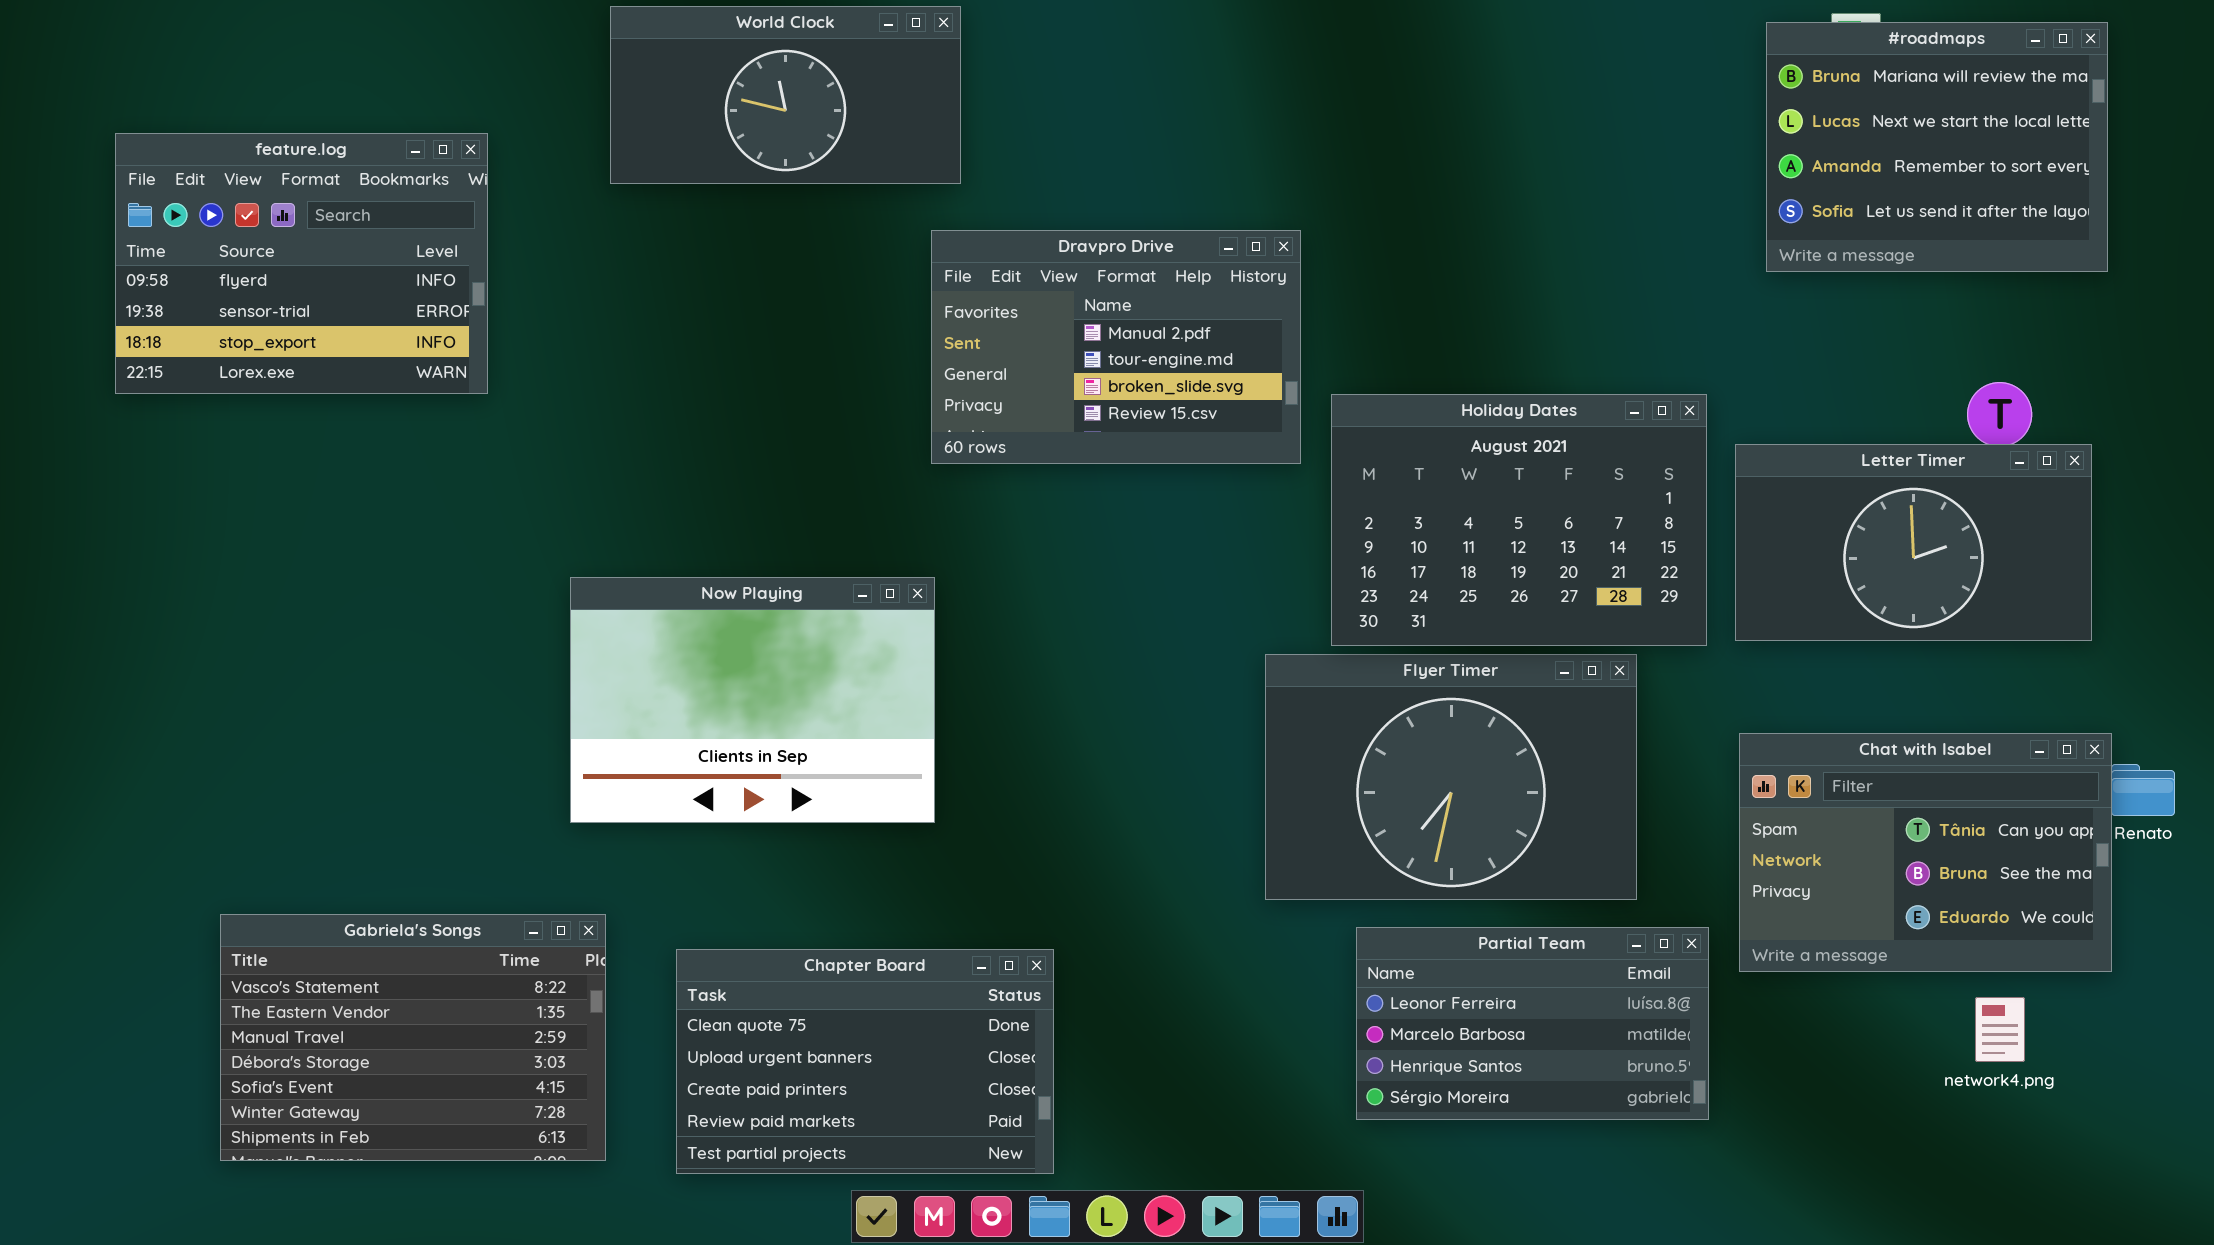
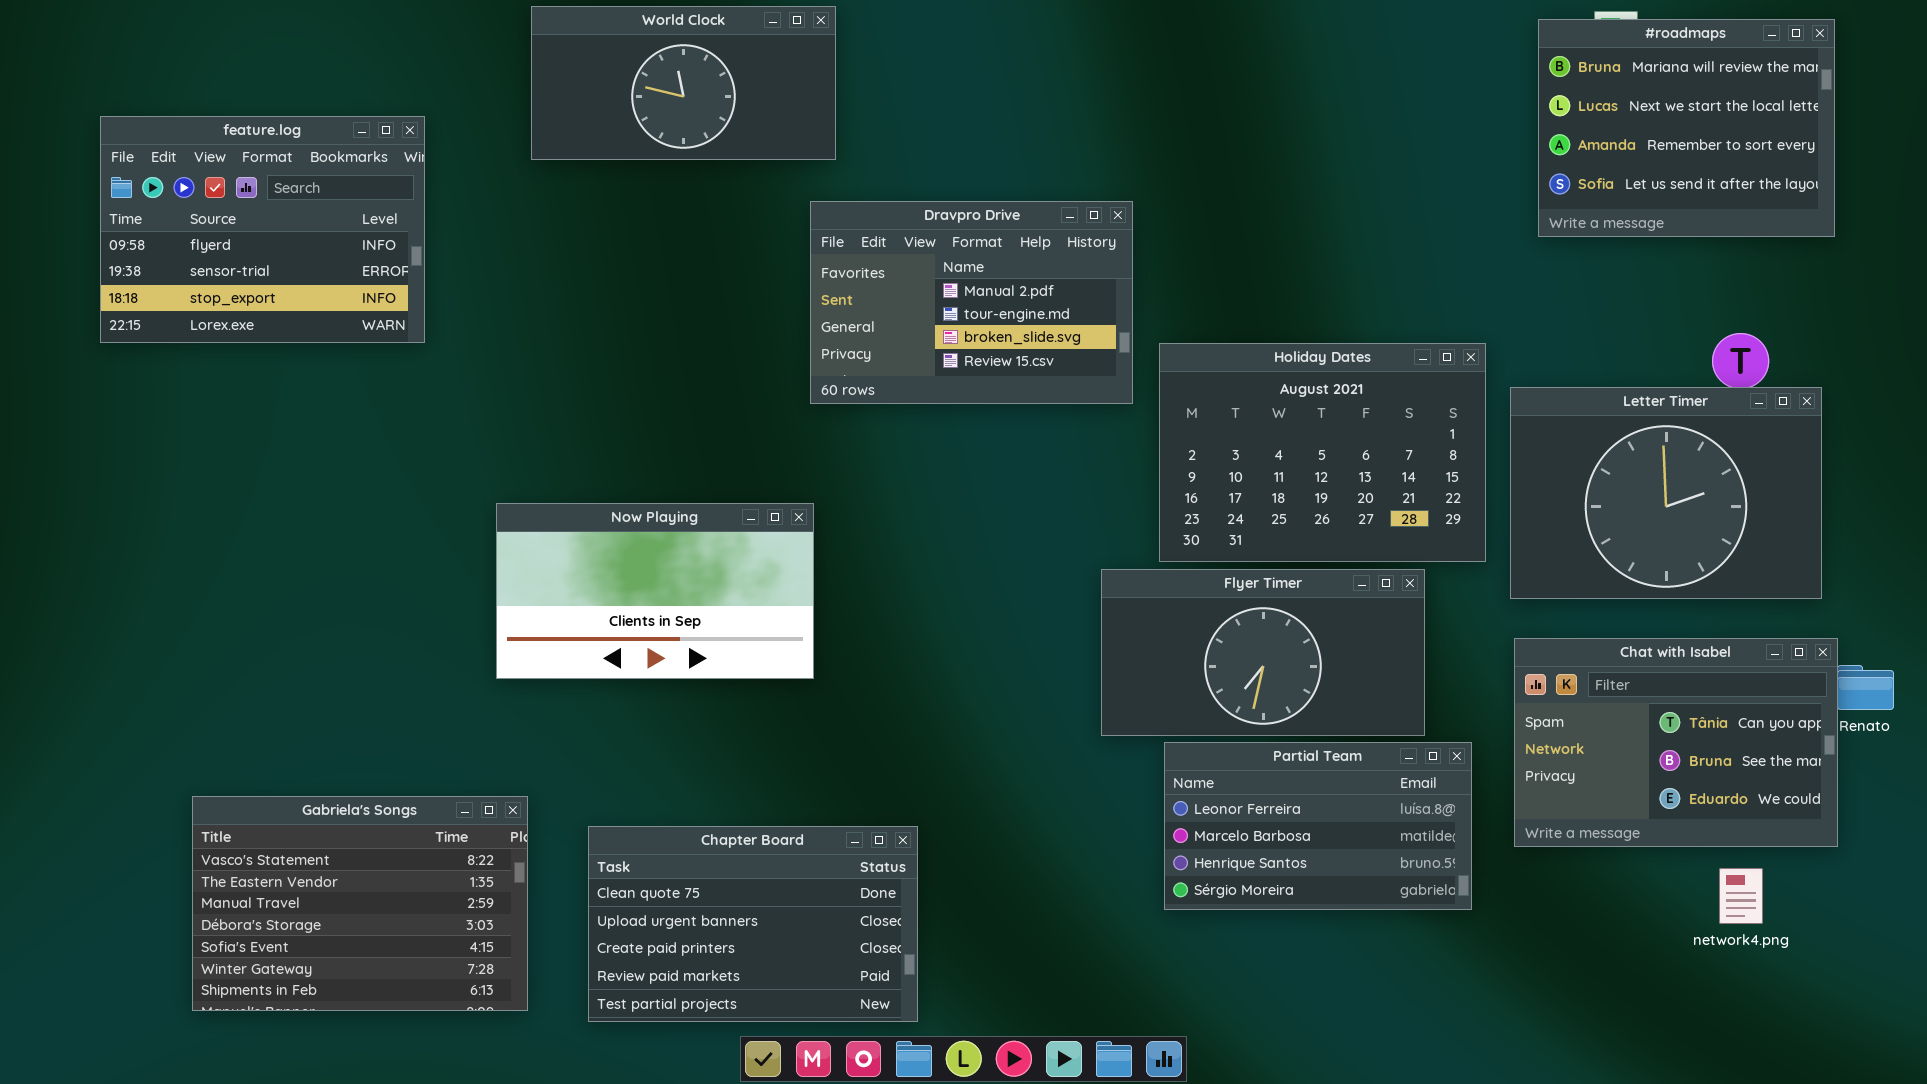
Letter Timer: [1735,444,2092,641] -> [1510,387,1822,599], resized
Now Playing: [570,577,935,823] -> [496,503,814,679], resized
Flyer Timer: [1265,654,1637,900] -> [1101,569,1425,736], resized
Partial Team: [1356,927,1709,1120] -> [1164,742,1472,910], moved

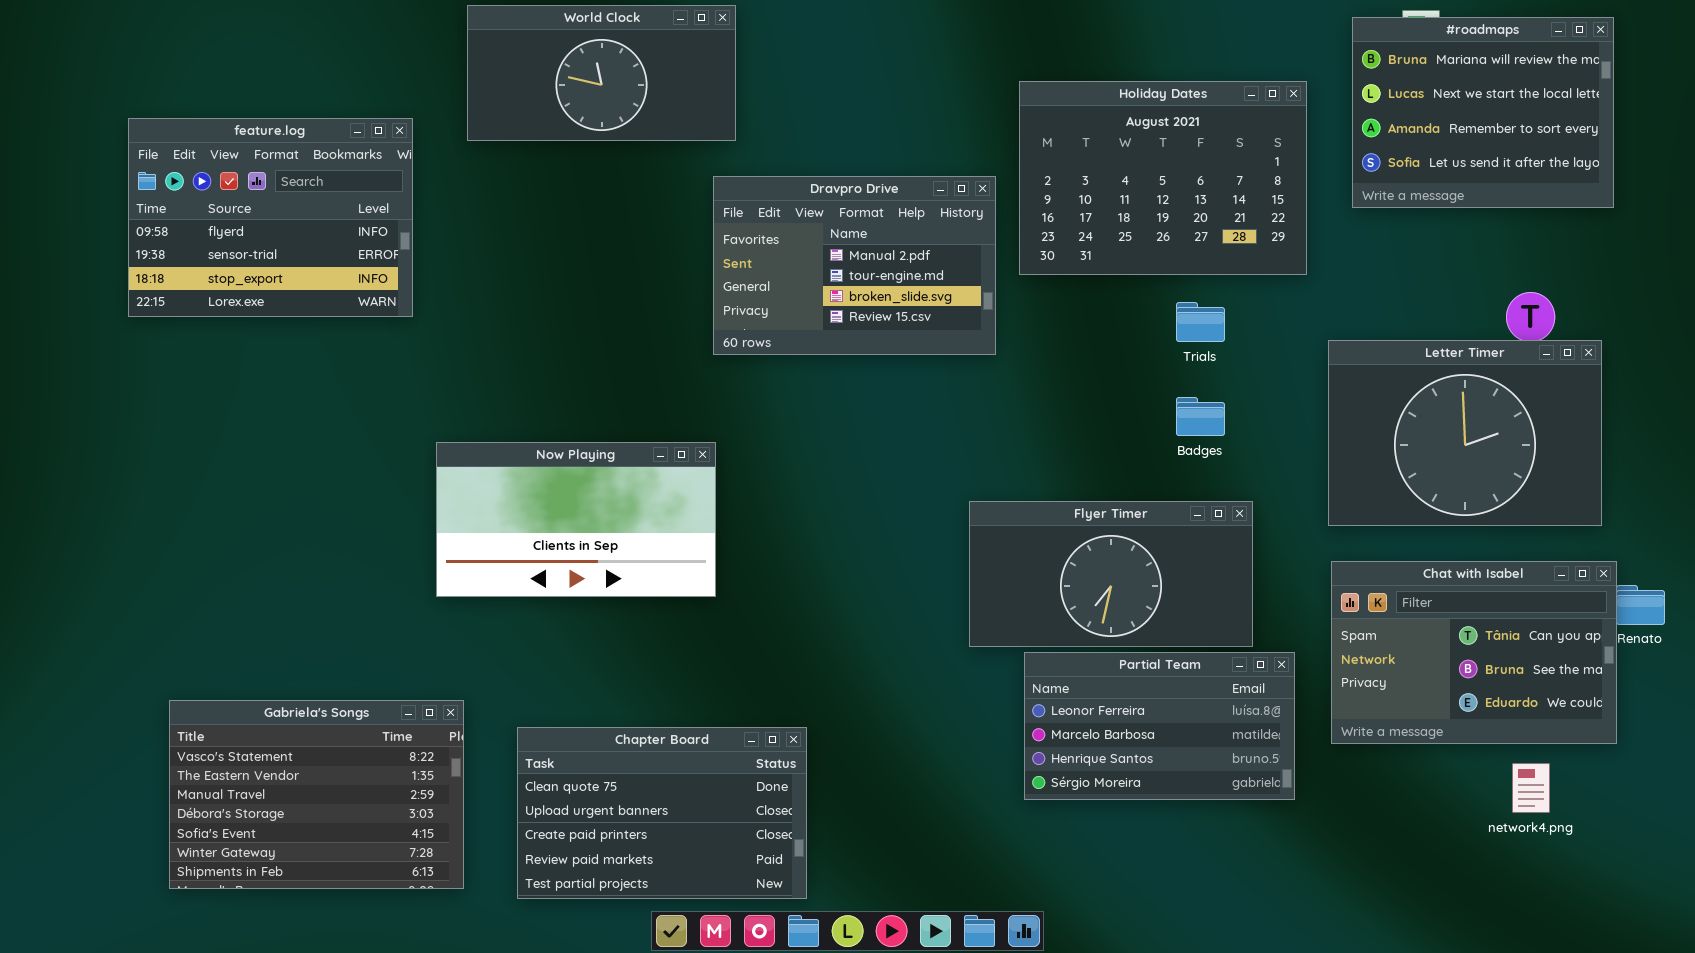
feature.log: [100,116,425,343] -> [128,118,413,317], moved
Holiday Dates: [1159,343,1486,562] -> [1019,81,1307,275], moved

